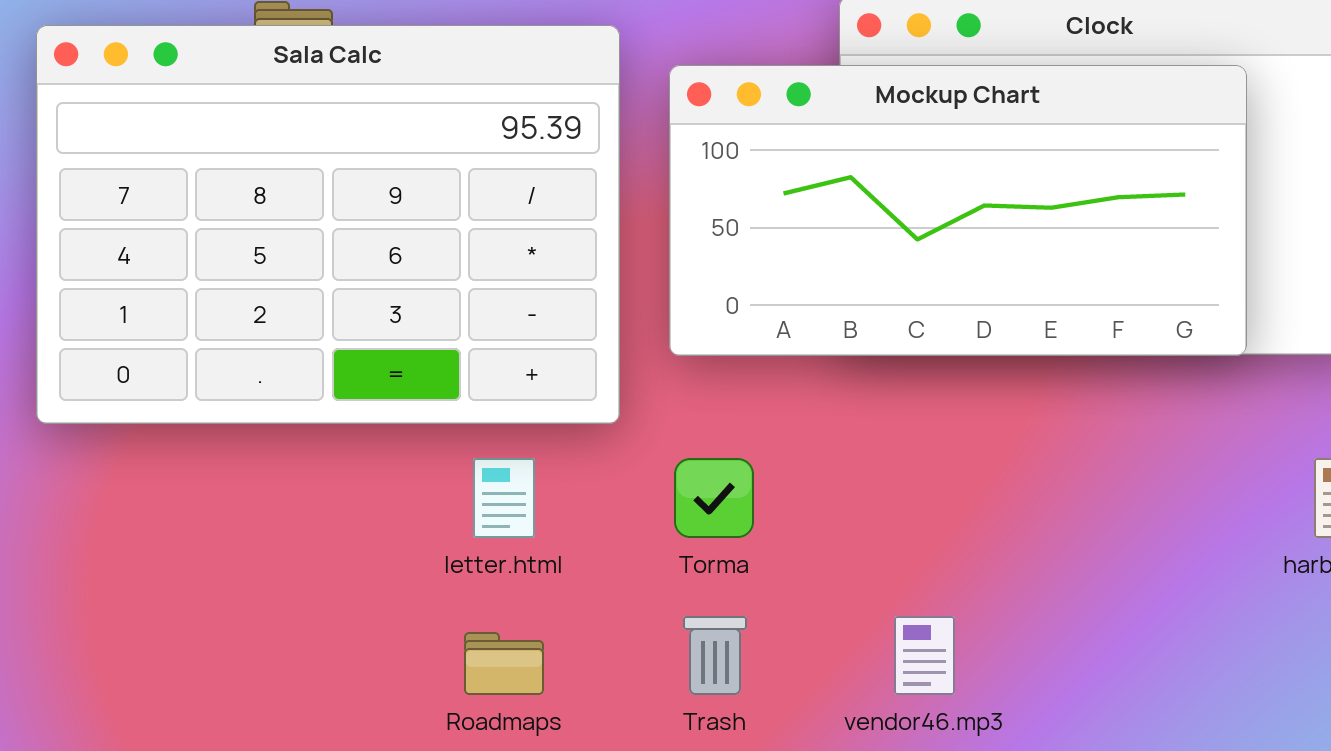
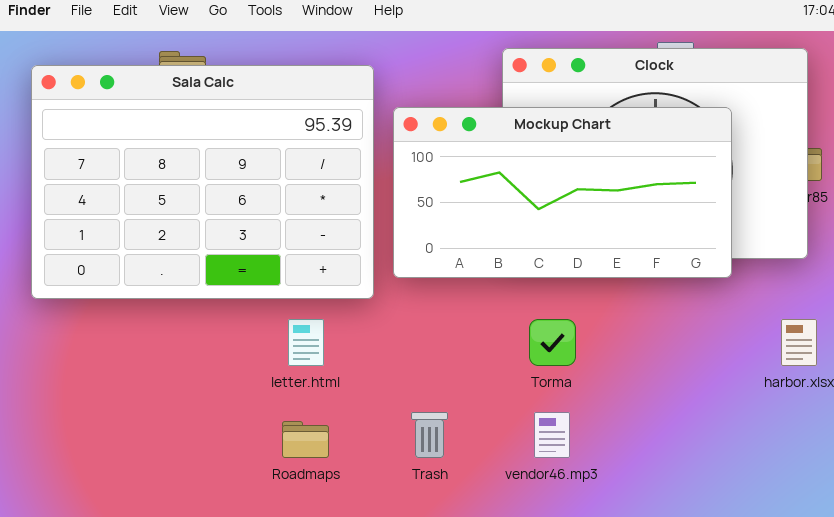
Mockup Chart: [669,65,1247,356] -> [393,107,732,278], moved
Torma: [674,458,754,538] -> [529,319,576,366], moved

